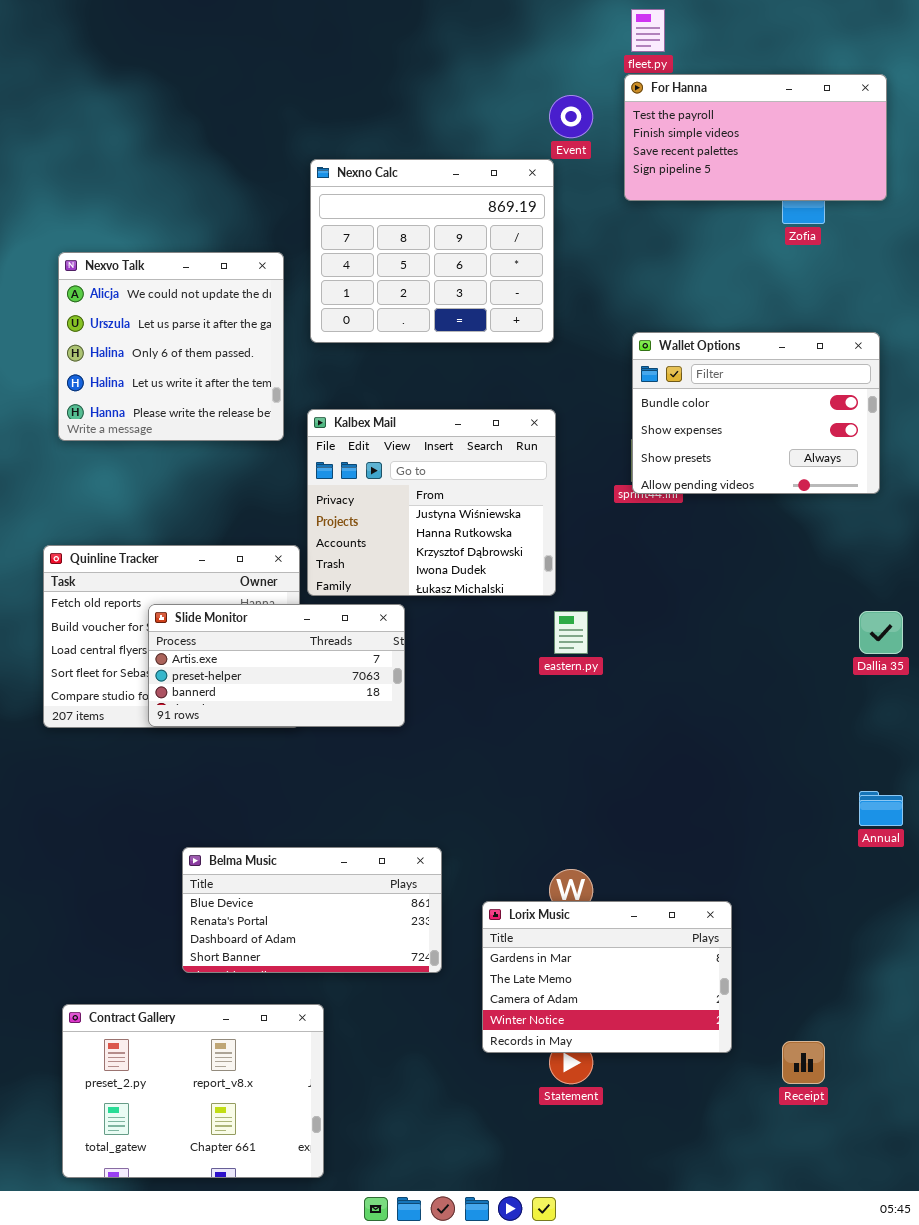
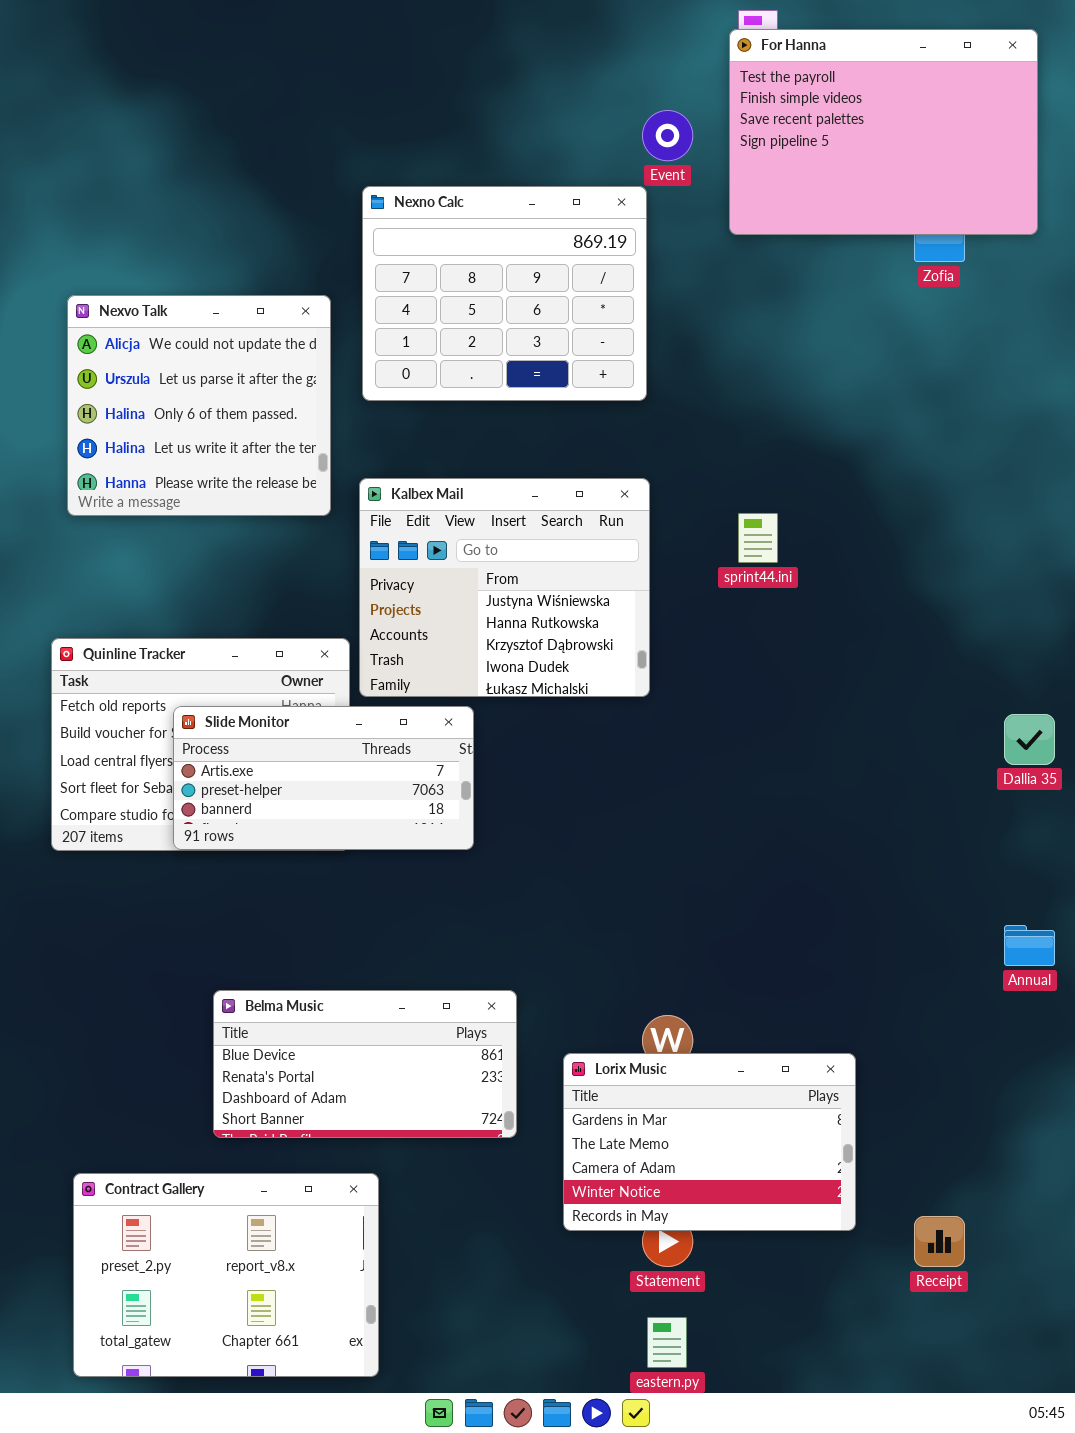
For Hanna: [624,74,887,201] -> [729,29,1038,235], resized
Wallet Options: [632,332,880,494] -> none, closed
eastern.py: [554,611,588,654] -> [647,1317,687,1368], moved

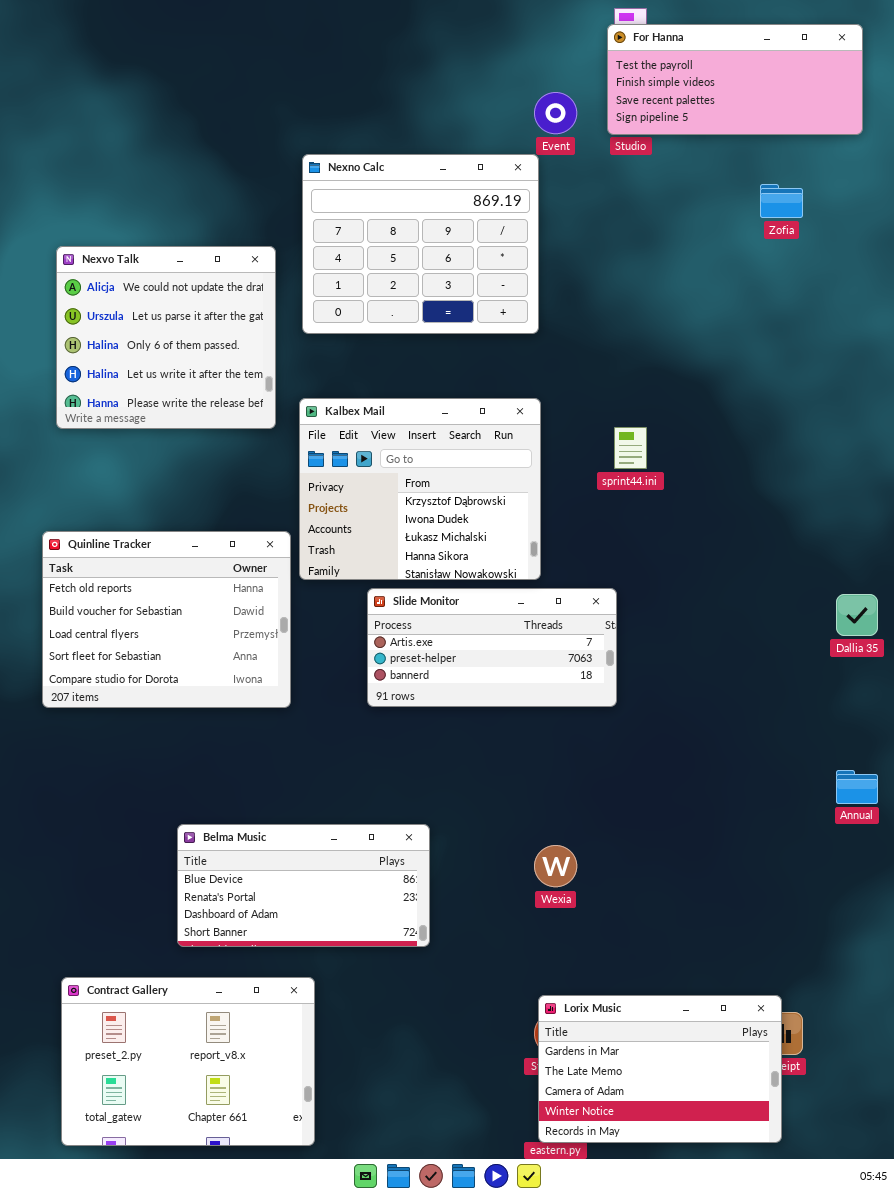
For Hanna: [729,29,1038,235] -> [607,24,863,135], resized
Kalbex Mail: [359,478,650,697] -> [299,398,541,580], scrolled down 2 rows
Slide Monitor: [173,706,474,850] -> [367,588,617,707], moved
Lorix Music: [563,1053,856,1231] -> [538,995,782,1143], moved

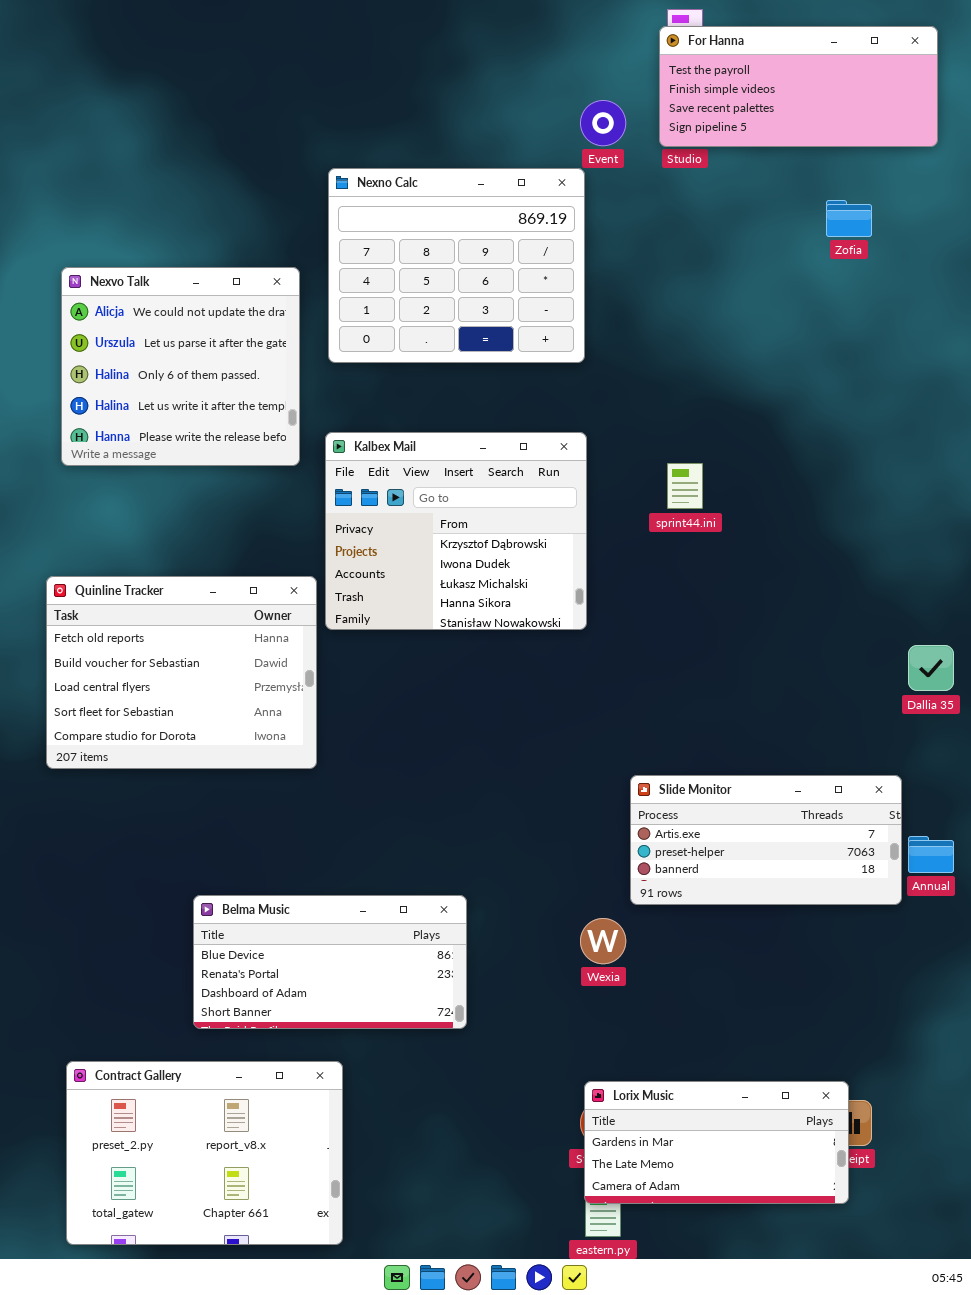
Slide Monitor: [367,588,617,707] -> [630,775,902,905], moved
Lorix Music: [538,995,782,1143] -> [584,1081,849,1204], resized

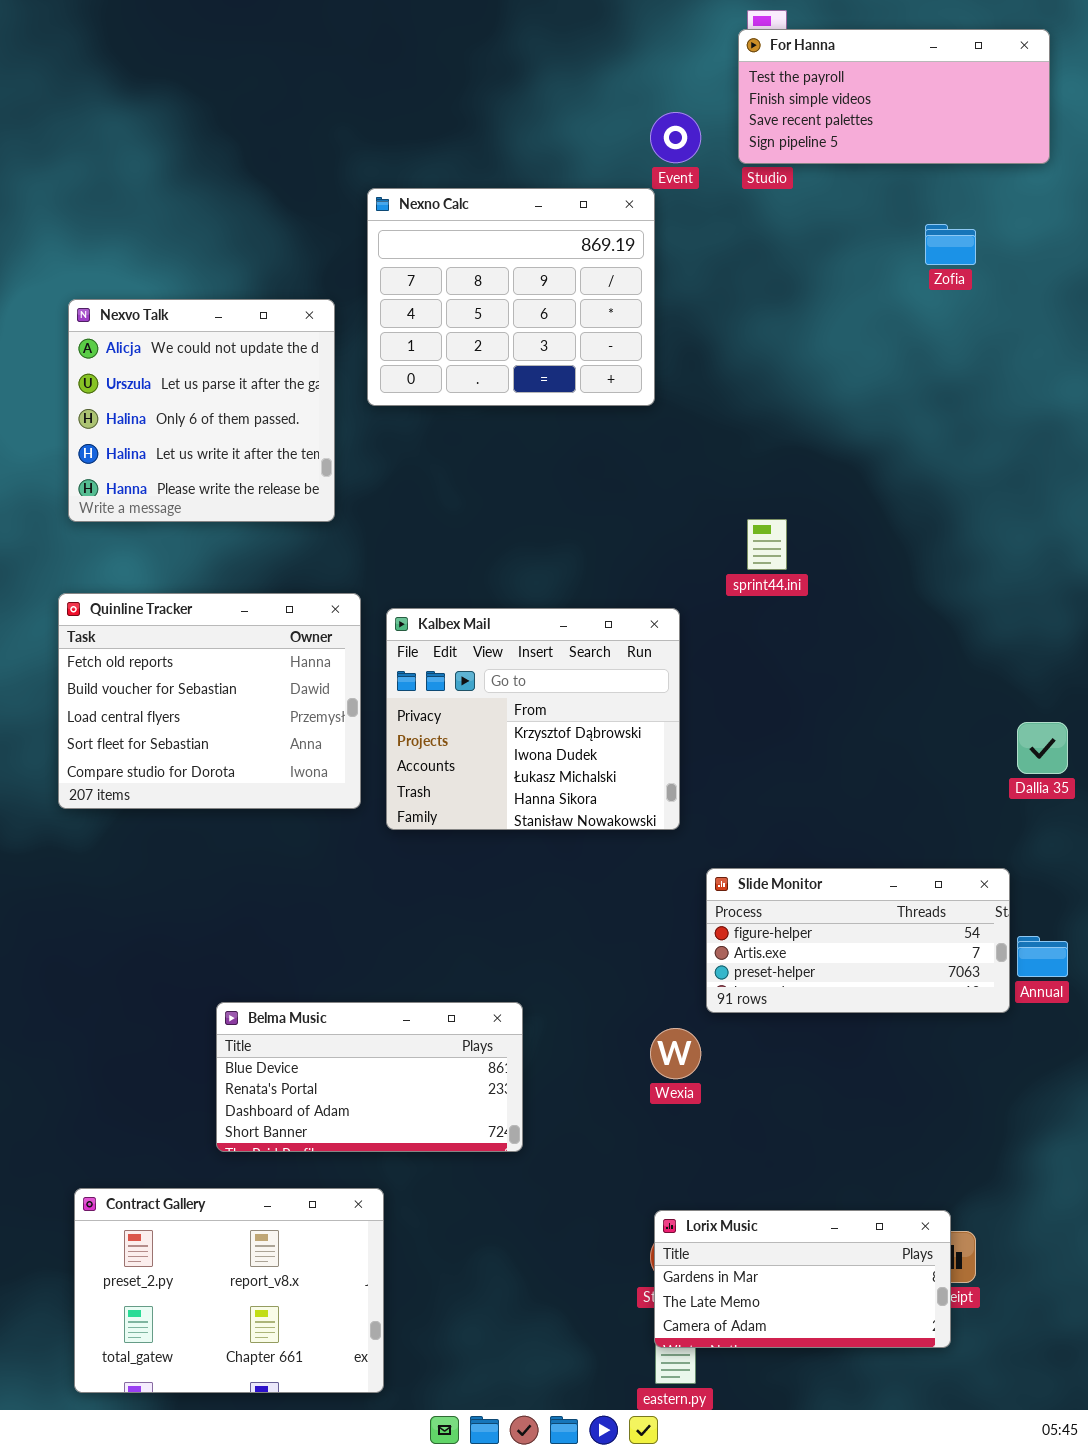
Kalbex Mail: [325,432,587,630] -> [386,608,680,830], moved
Quinline Tracker: [46,576,317,769] -> [58,593,361,809], moved
Slide Monitor: [630,775,902,905] -> [706,868,1010,1013], scrolled up 1 row

